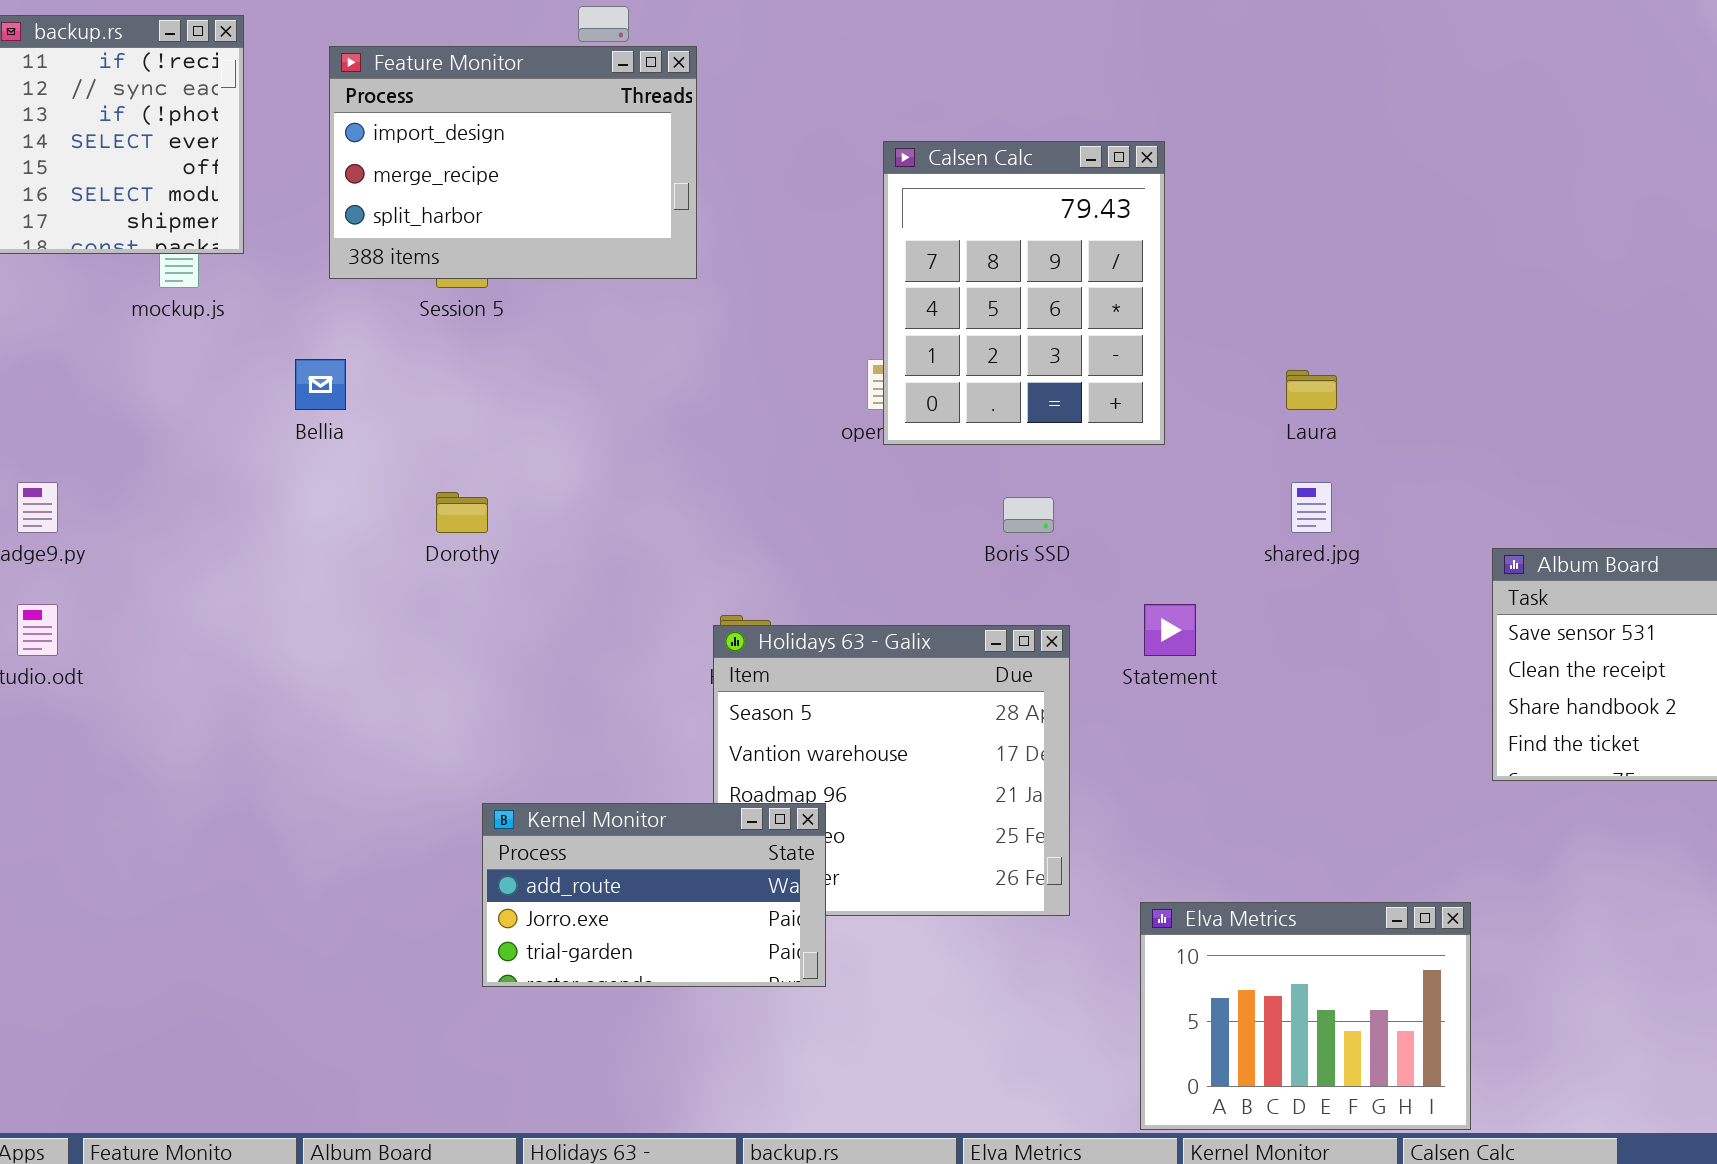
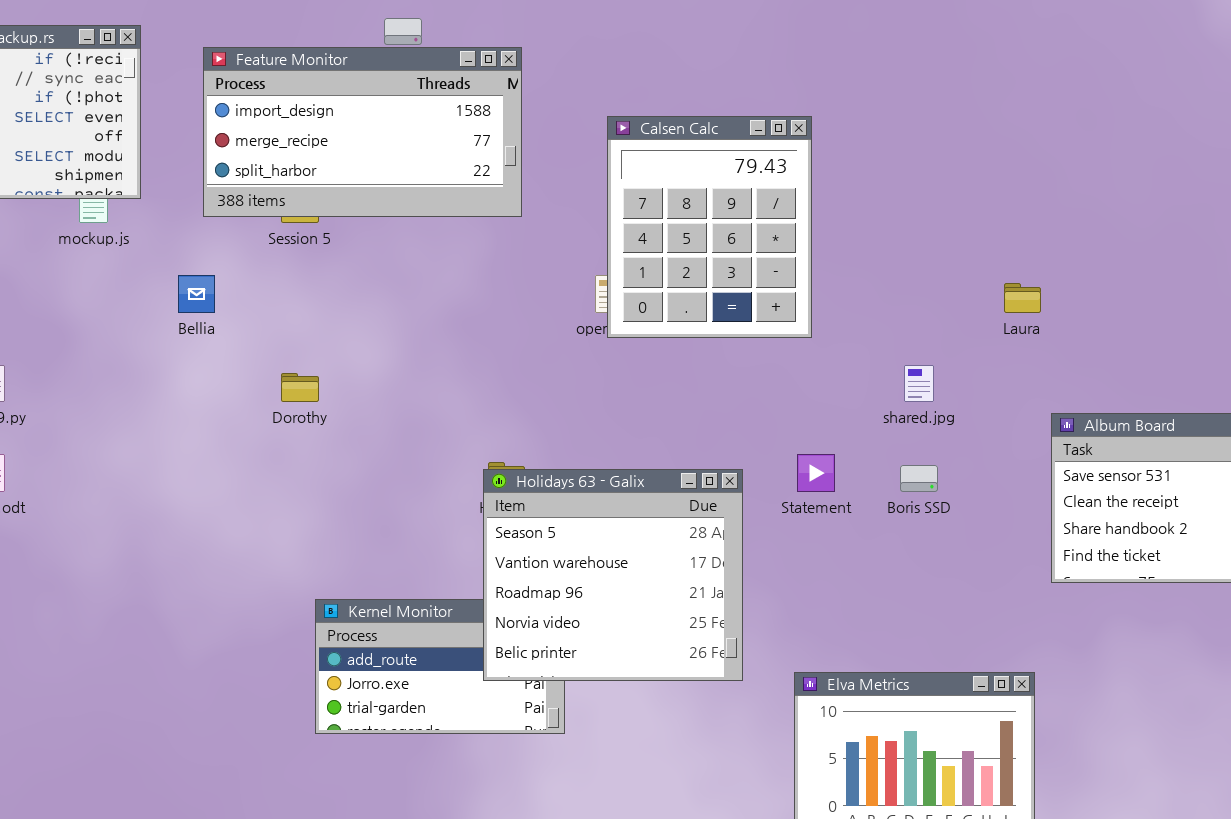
Feature Monitor: [329,46,697,279] -> [203,47,522,217], resized
Laura: [1286,370,1337,410] -> [1004,283,1041,313], moved
Boris SSD: [1003,497,1054,533] -> [900,465,938,492], moved
Holidays 63 - Galix: [713,625,1070,916] -> [483,469,743,681], raised

